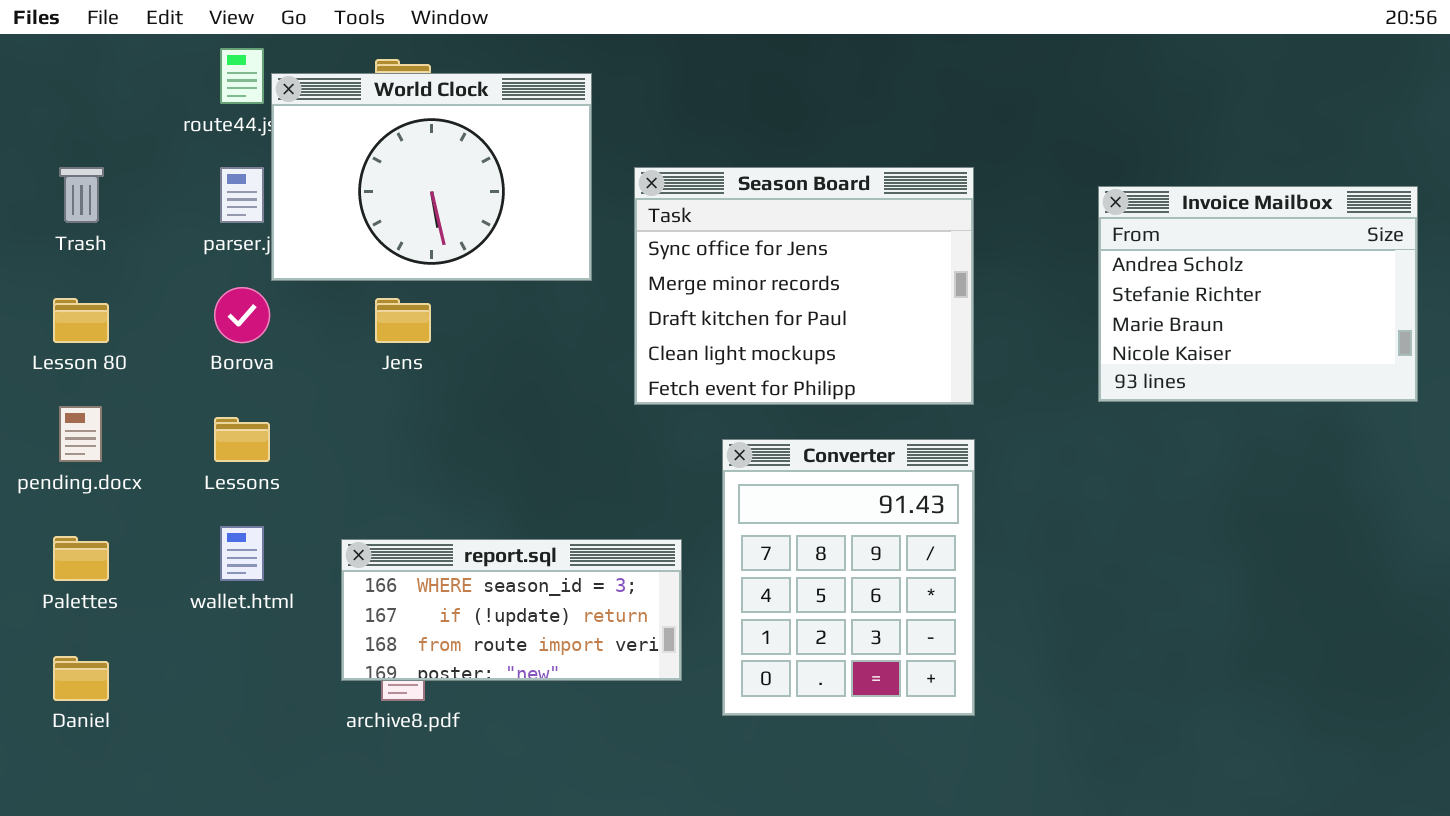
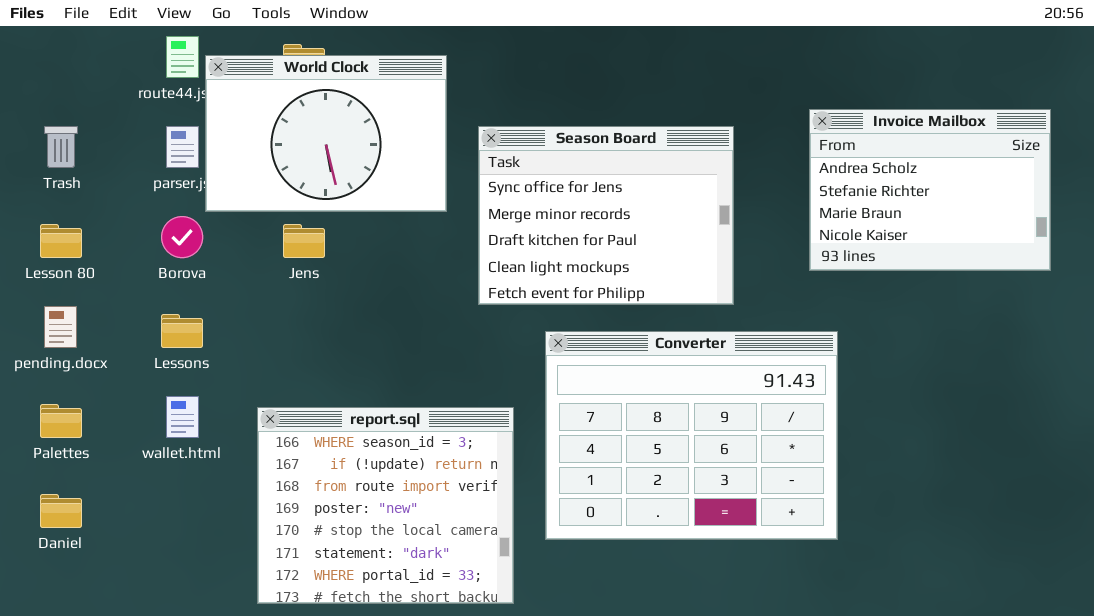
Invoice Mailbox: [1098,186,1418,402] -> [809,109,1051,271], moved
Converter: [722,439,975,716] -> [545,331,838,540], resized
report.sql: [341,539,682,681] -> [257,407,514,604], resized

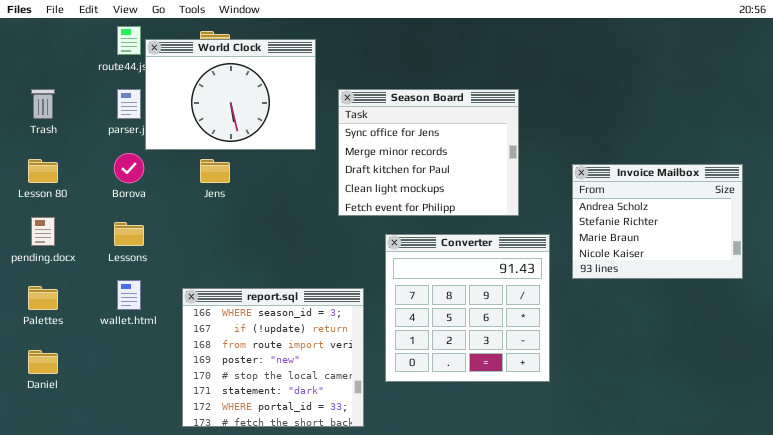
Invoice Mailbox: [809,109,1051,271] -> [572,164,743,279], moved
Converter: [545,331,838,540] -> [385,234,550,382], resized

